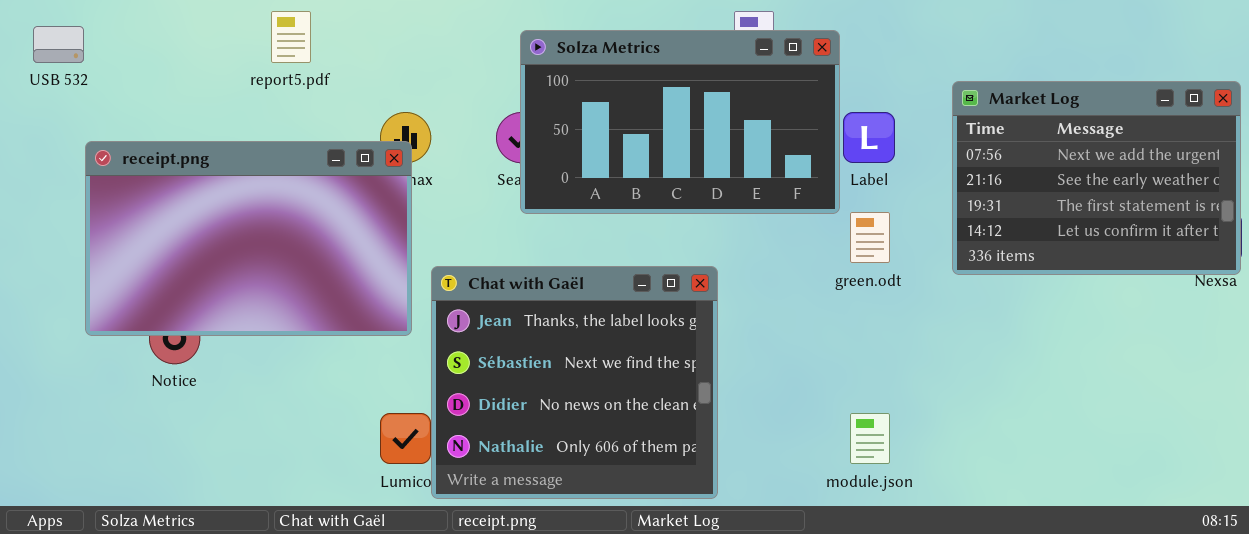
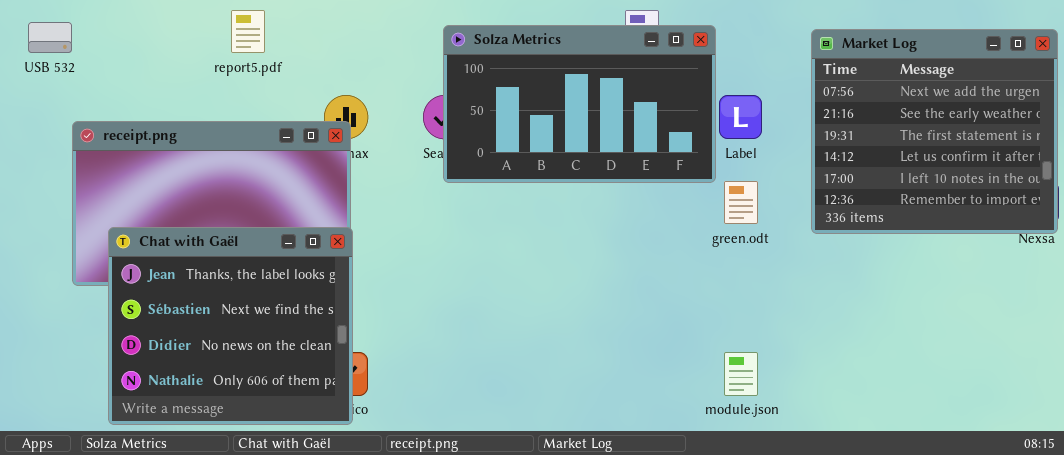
Market Log: [952,81,1241,275] -> [811,29,1058,234], resized
Chat with Gaël: [431,266,718,499] -> [108,227,353,425], moved

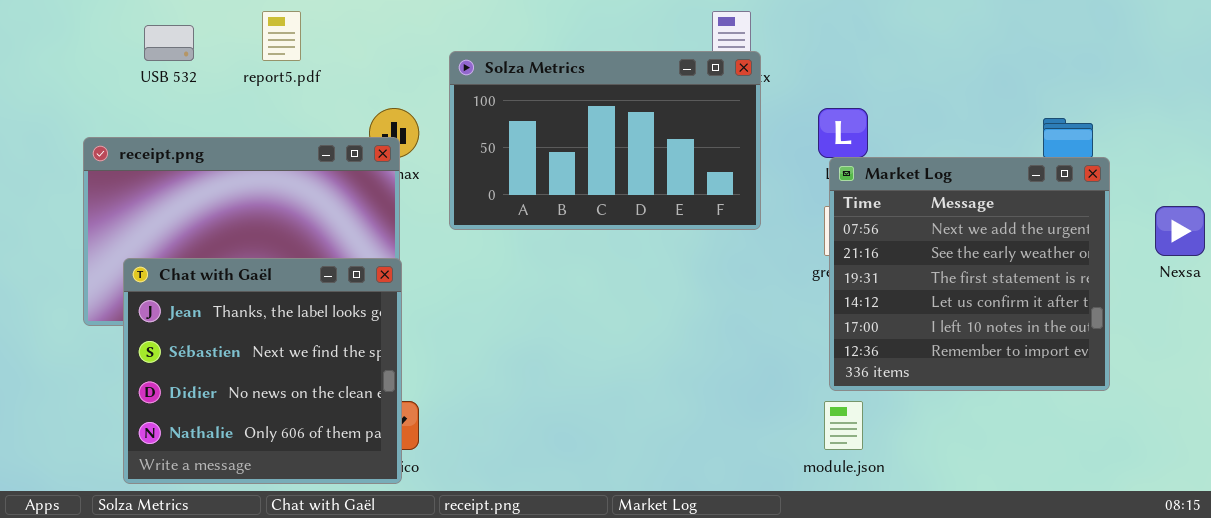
USB 532: [28,22,72,53] -> [144,25,194,61], moved
Solza Metrics: [443,25,716,183] -> [449,51,761,230], moved
Market Log: [811,29,1058,234] -> [829,157,1110,391], moved

